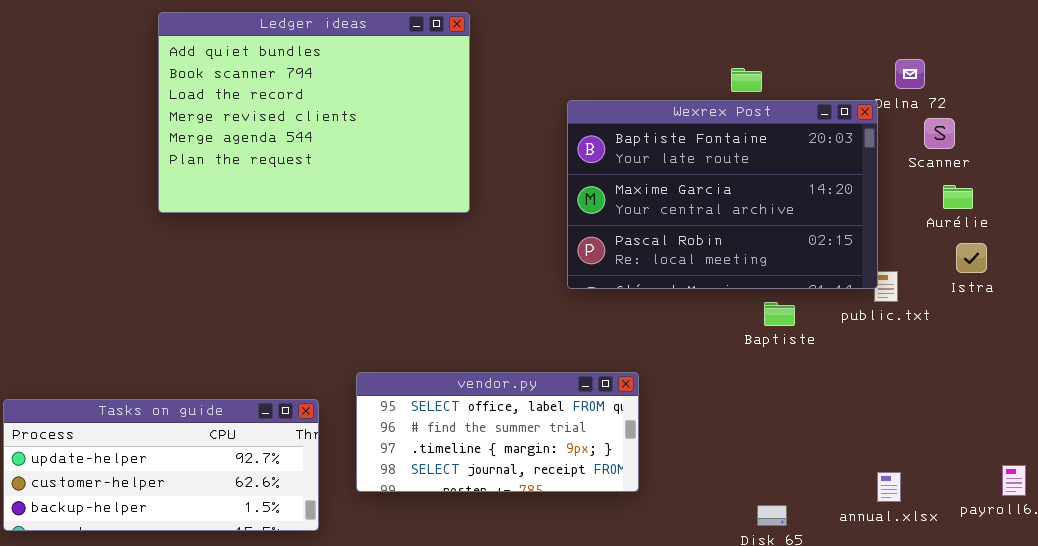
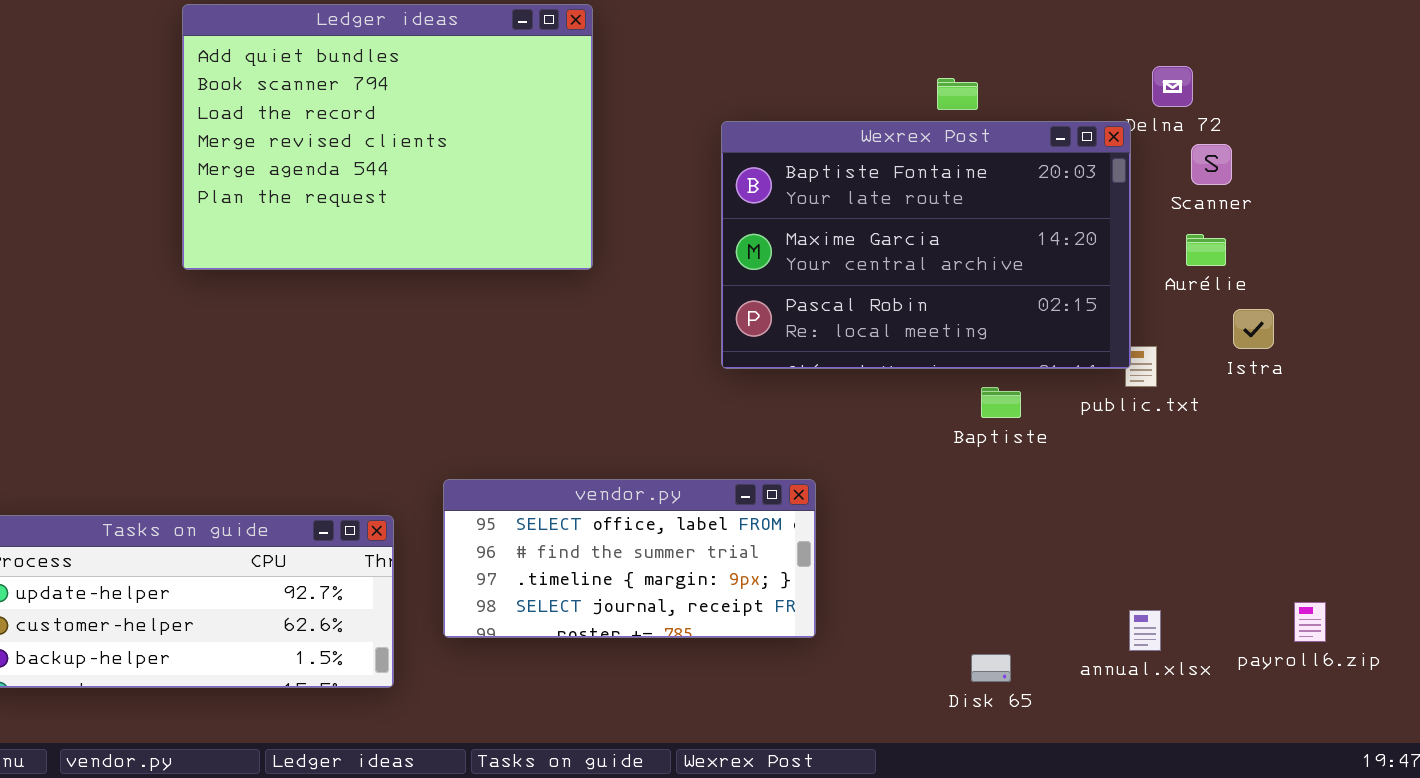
Aurélie: [943,185,973,209] -> [1186,234,1226,266], moved

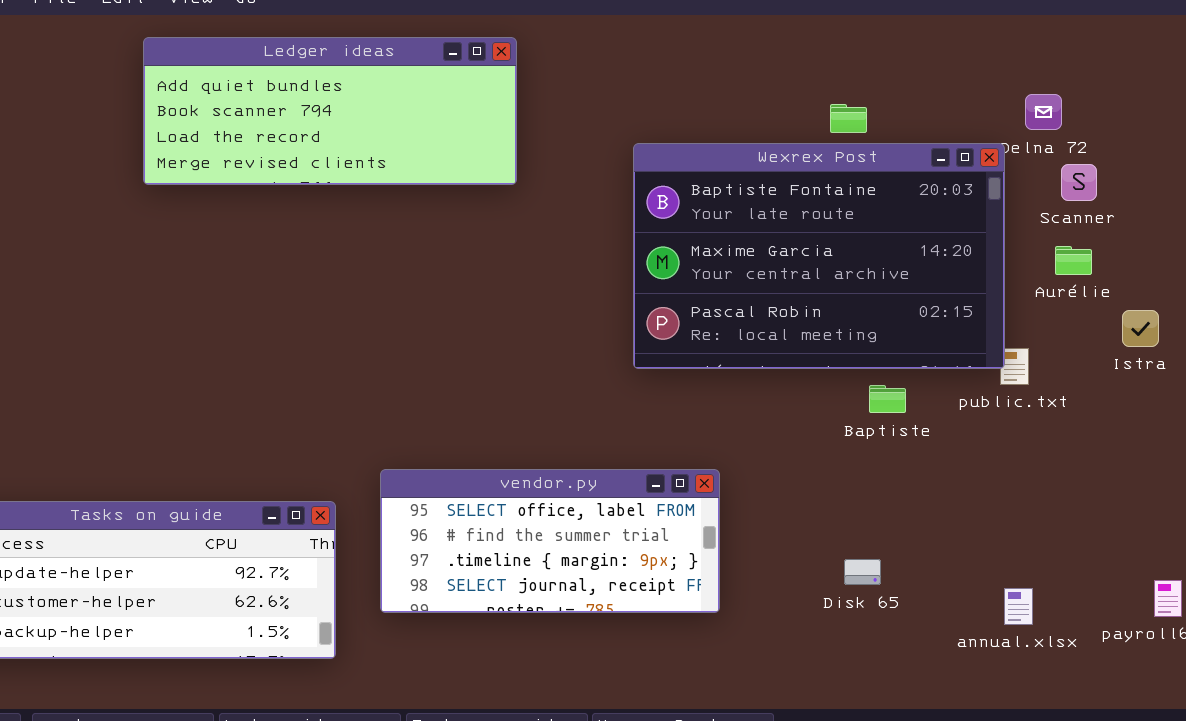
Ledger ideas: [182,4,593,270] -> [143,37,517,185], resized
Istra: [1233,309,1274,349] -> [1122,310,1159,347], moved
Disk 65: [971,654,1011,682] -> [844,559,881,585], moved

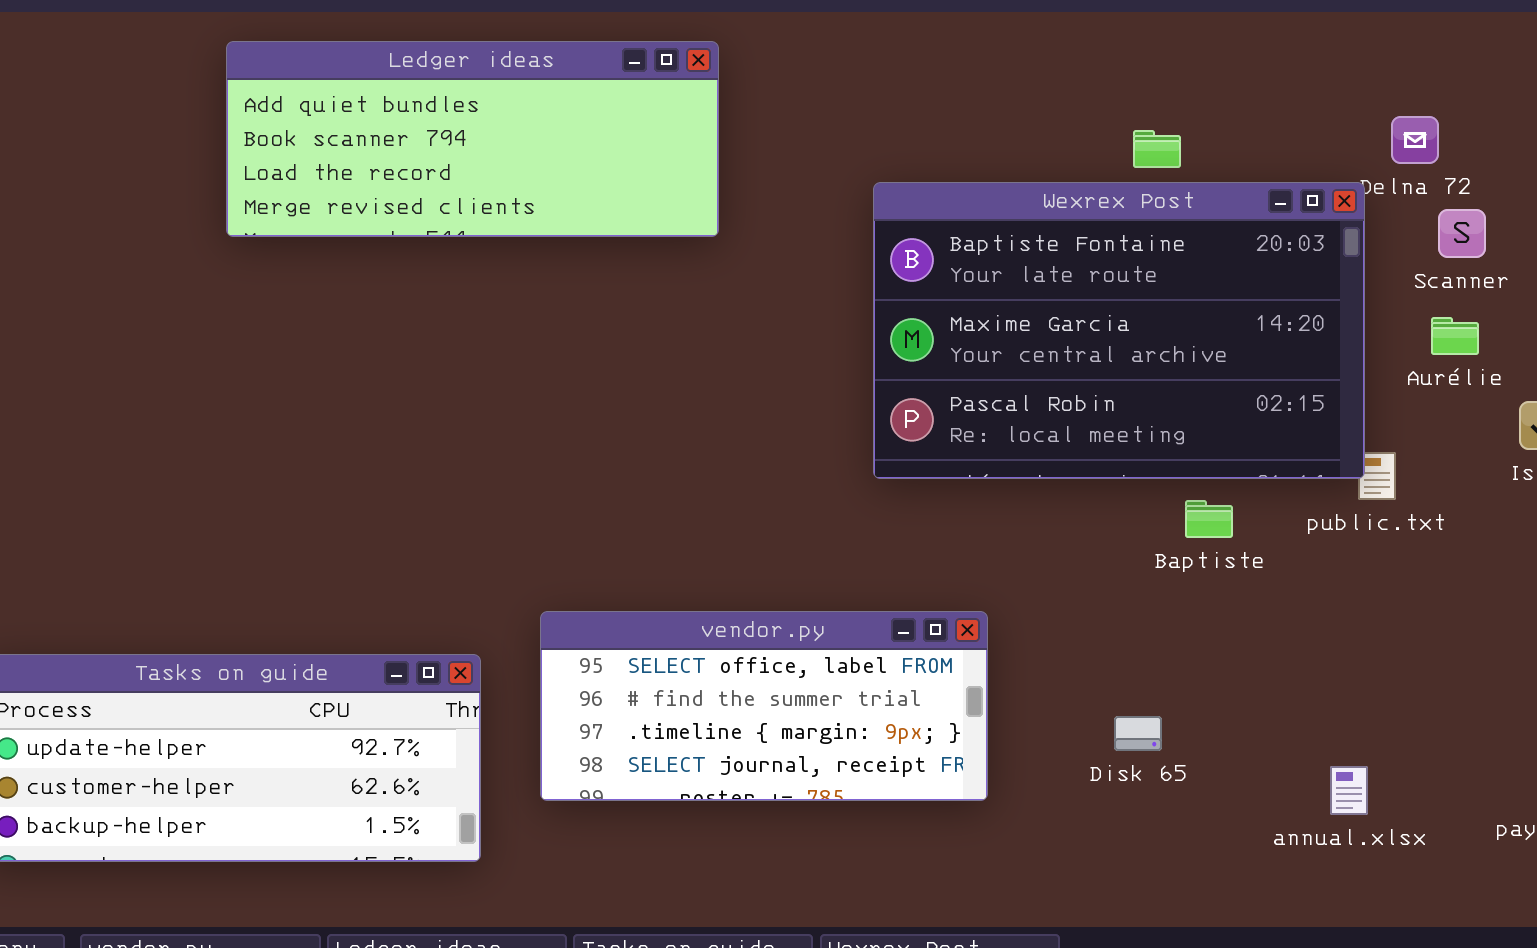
Disk 65: [844,559,881,585] -> [1114,716,1162,751], moved
annual.xlsx: [1004,588,1033,625] -> [1330,766,1368,815], moved

